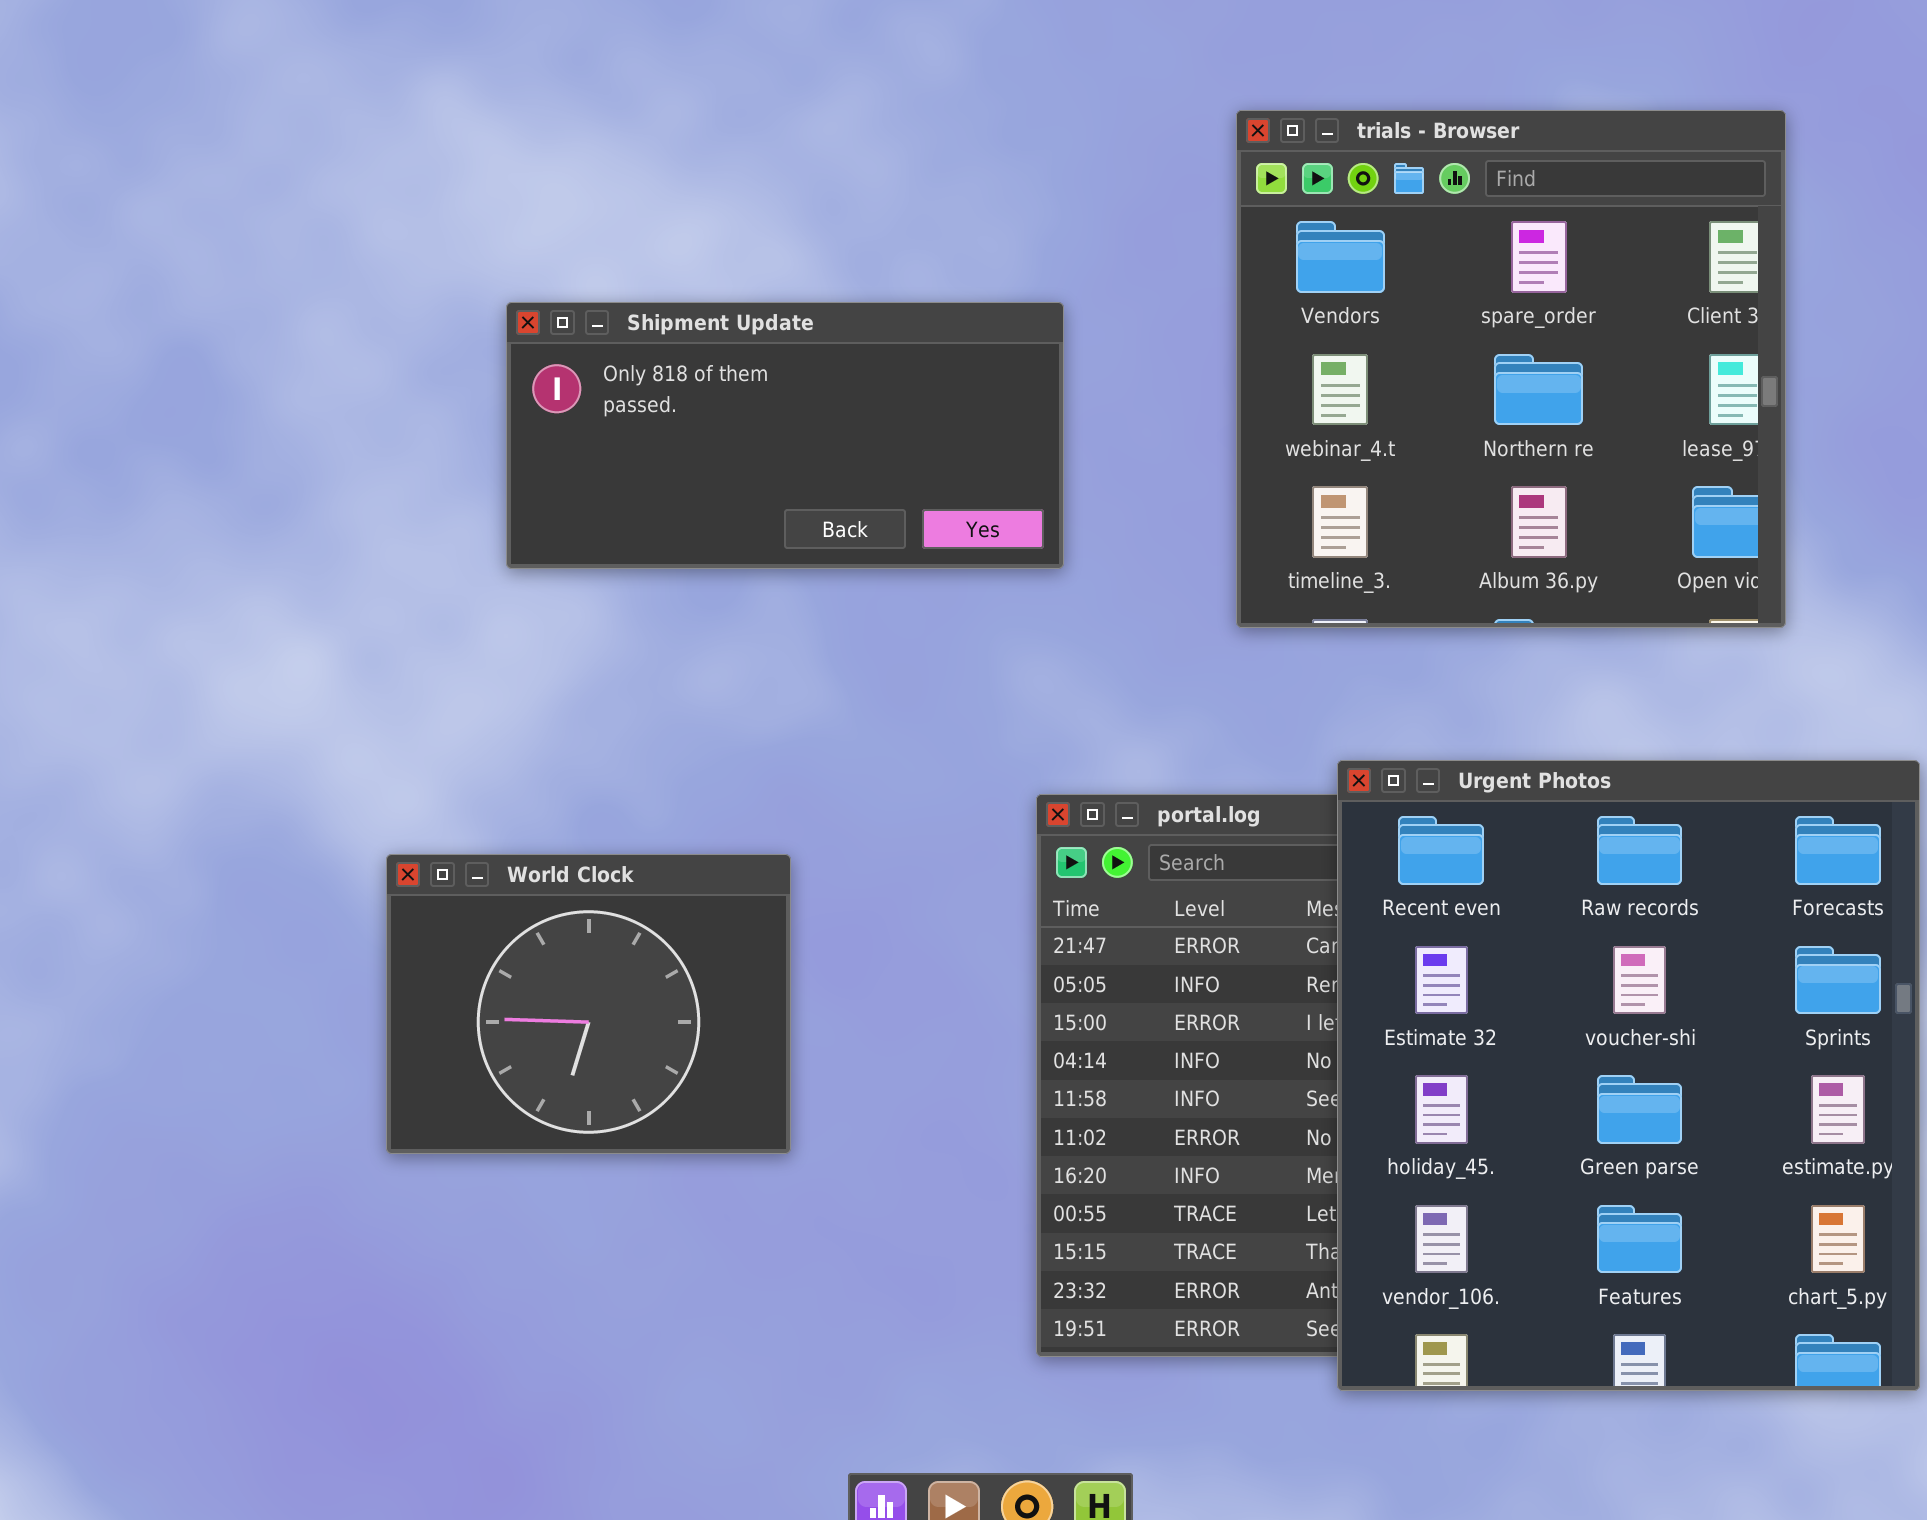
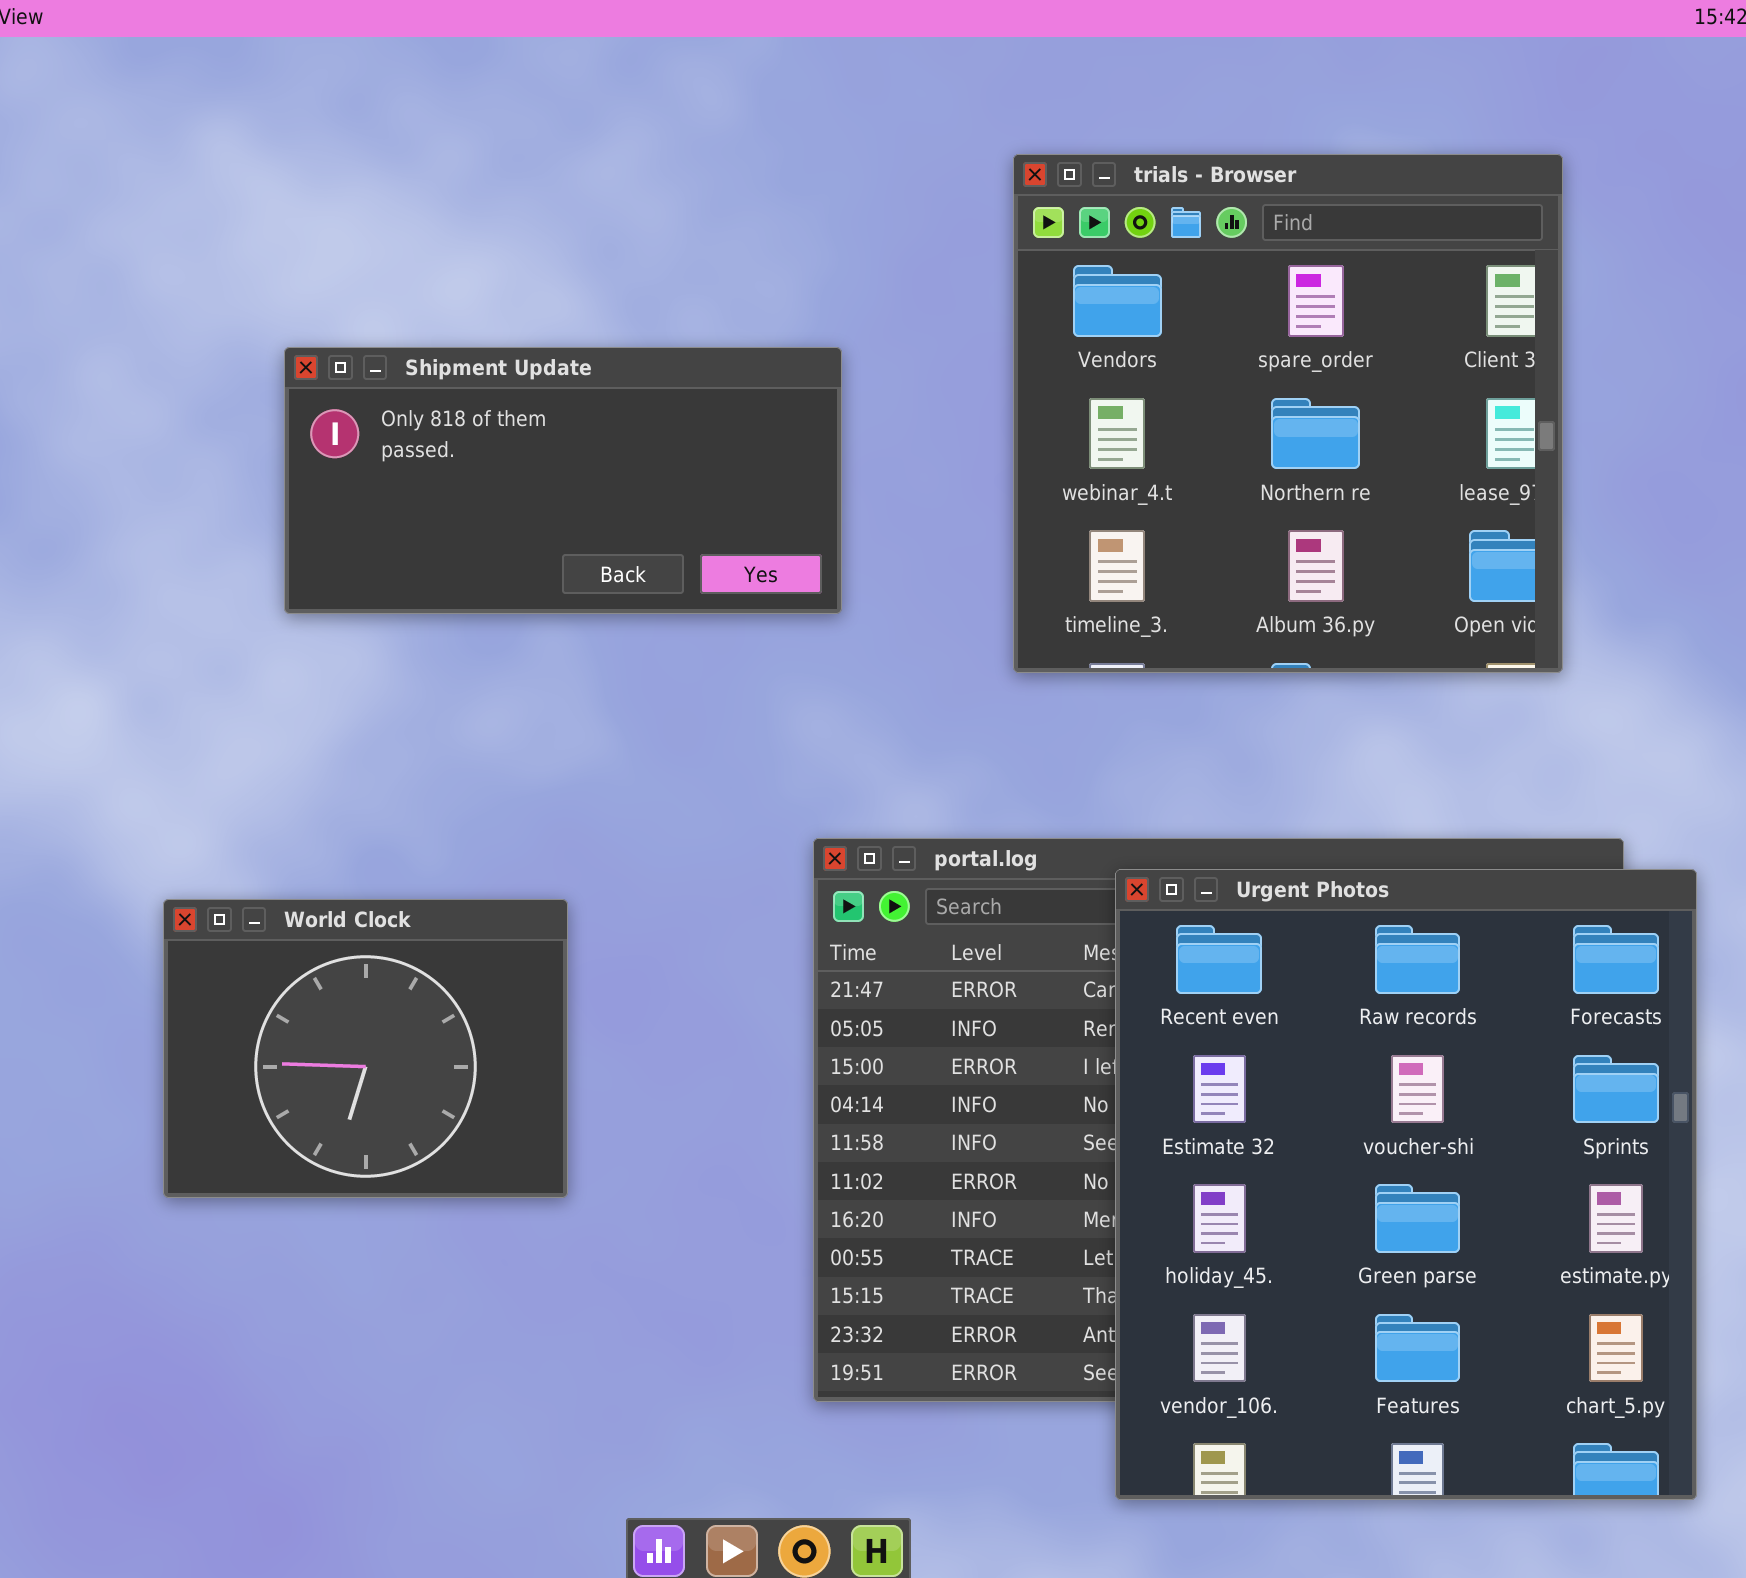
Urgent Photos: [1337,760,1920,1391] -> [1115,869,1697,1500], moved

